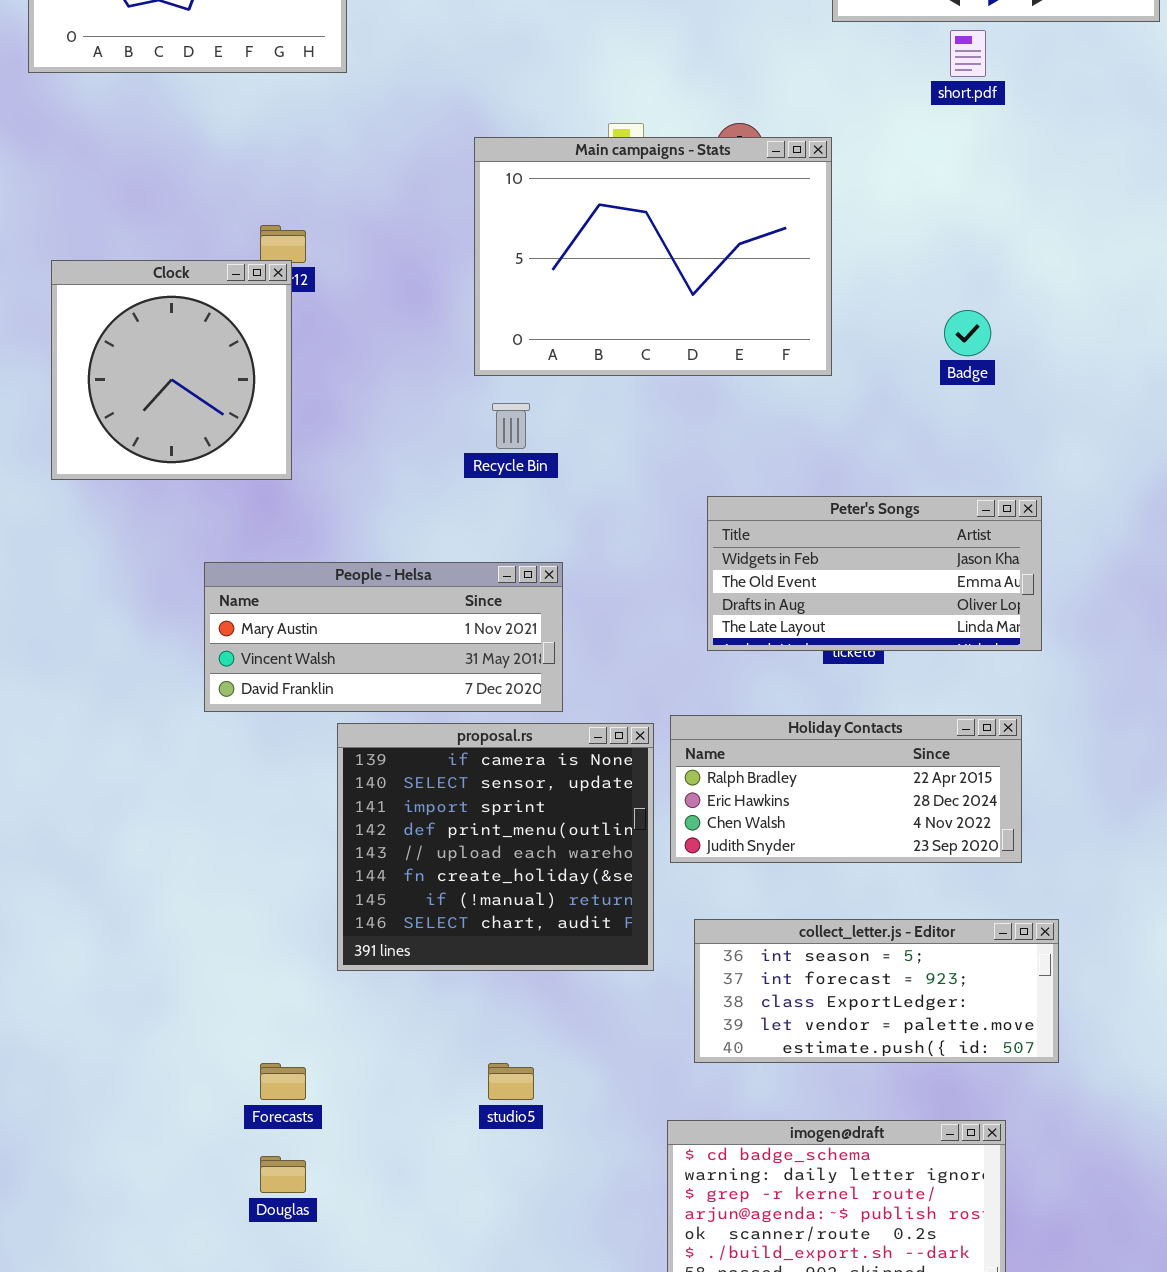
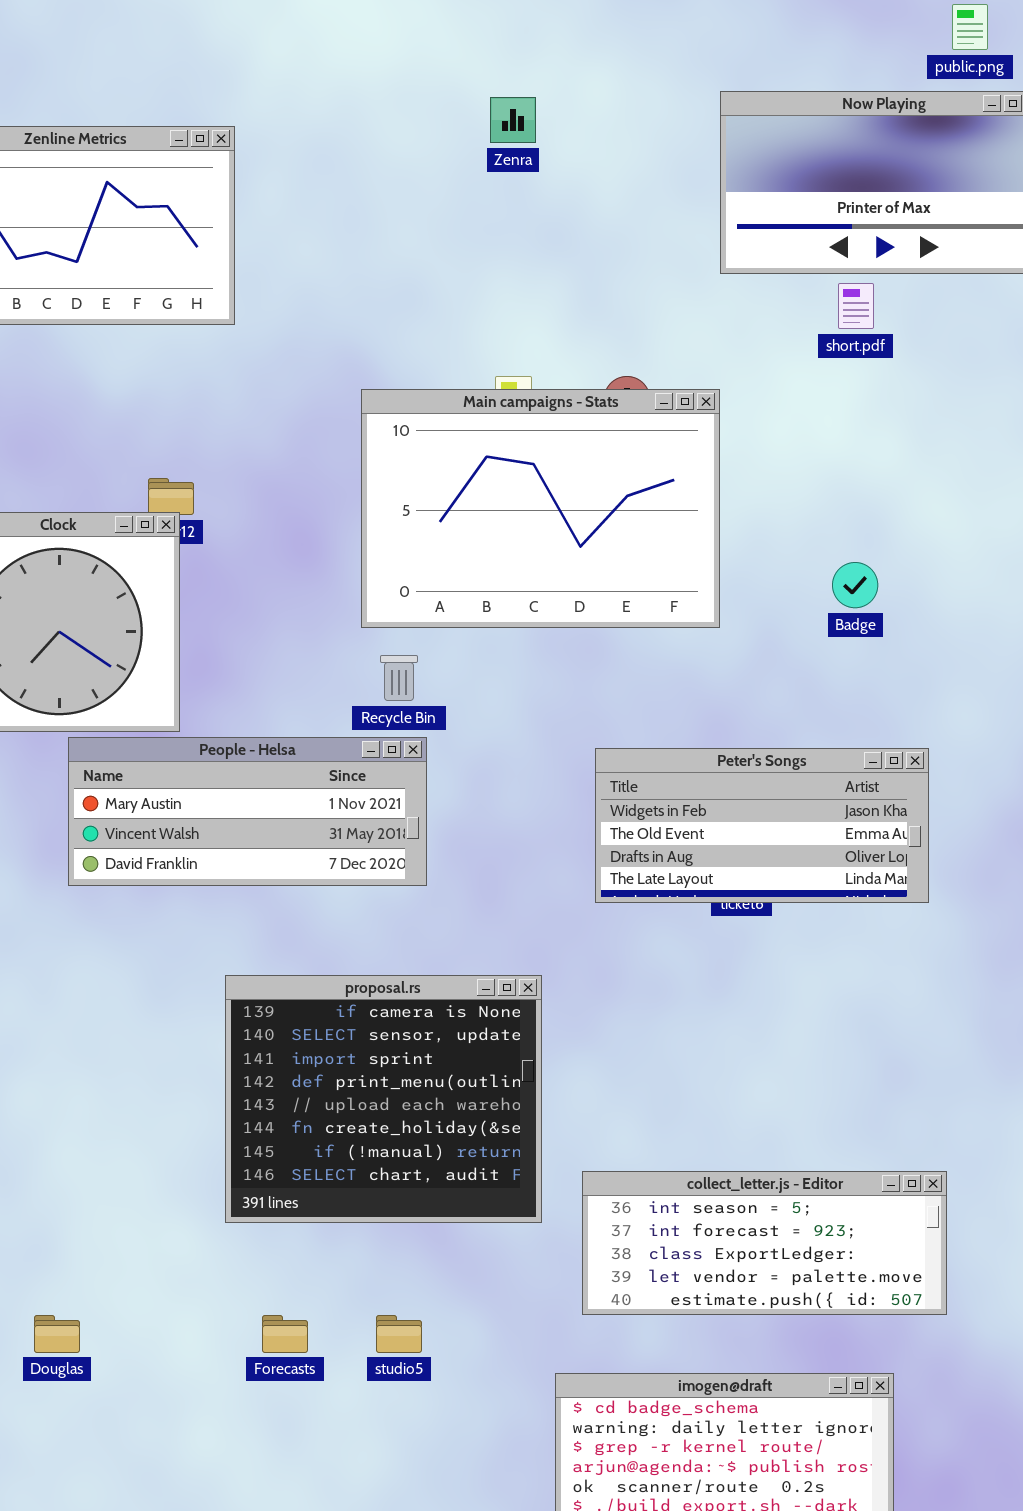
People - Helsa: [204,562,563,712] -> [68,737,427,886], moved
Holiday Contacts: [670,715,1022,863] -> none, closed
Forecasts: [260,1063,306,1100] -> [262,1315,308,1353], moved
Douglas: [260,1156,306,1193] -> [34,1315,80,1353], moved

